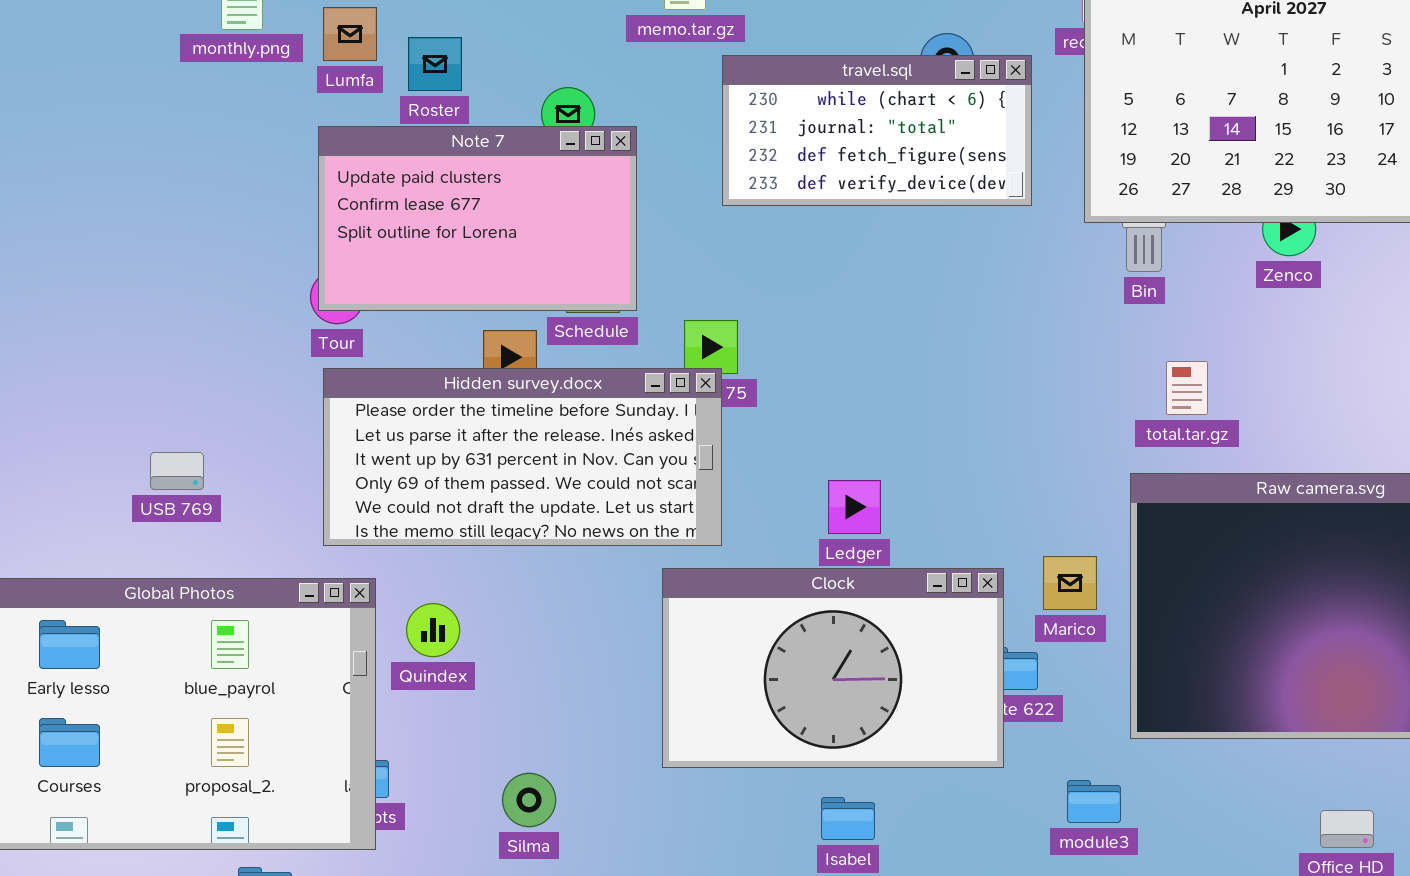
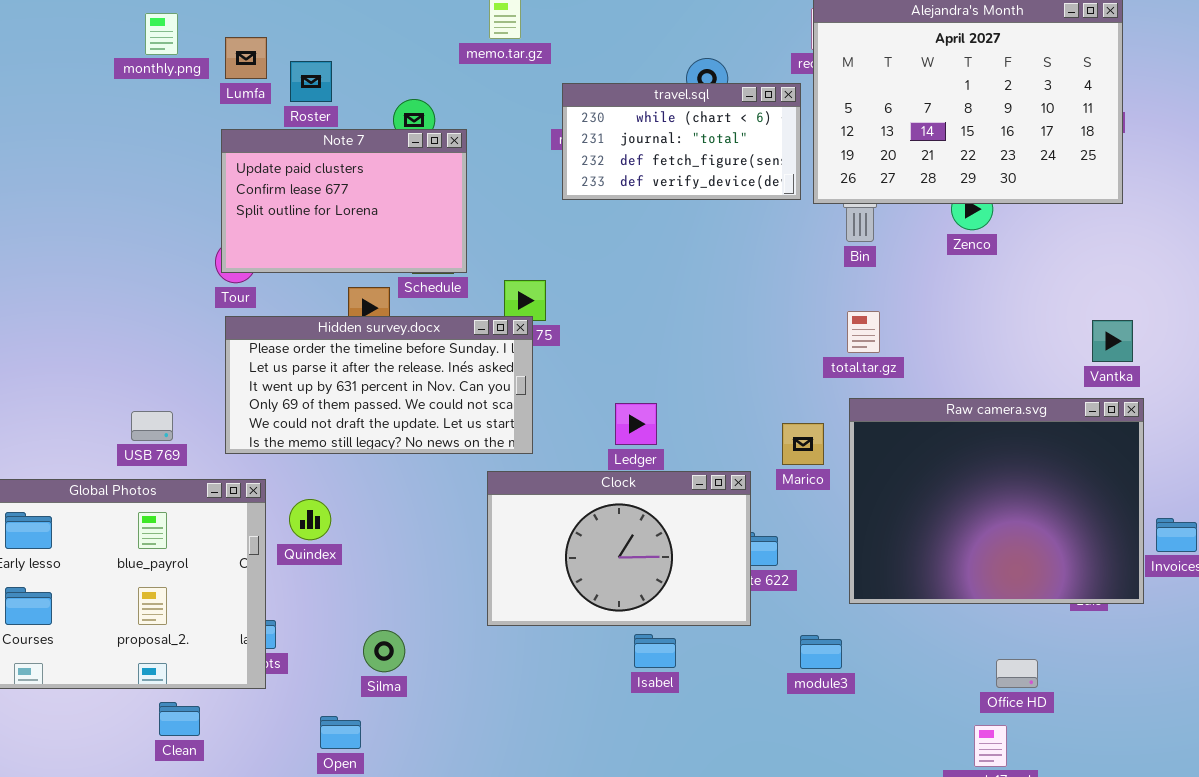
travel.sql: [722,55,1032,206] -> [562,83,801,200], moved
total.tar.gz: [1166,361,1208,415] -> [847,311,880,353], moved
USB 769: [150,452,204,490] -> [131,411,173,441], moved
Marico: [1043,556,1097,610] -> [782,423,824,465], moved
Isabel: [821,797,875,840] -> [634,634,676,668], moved

